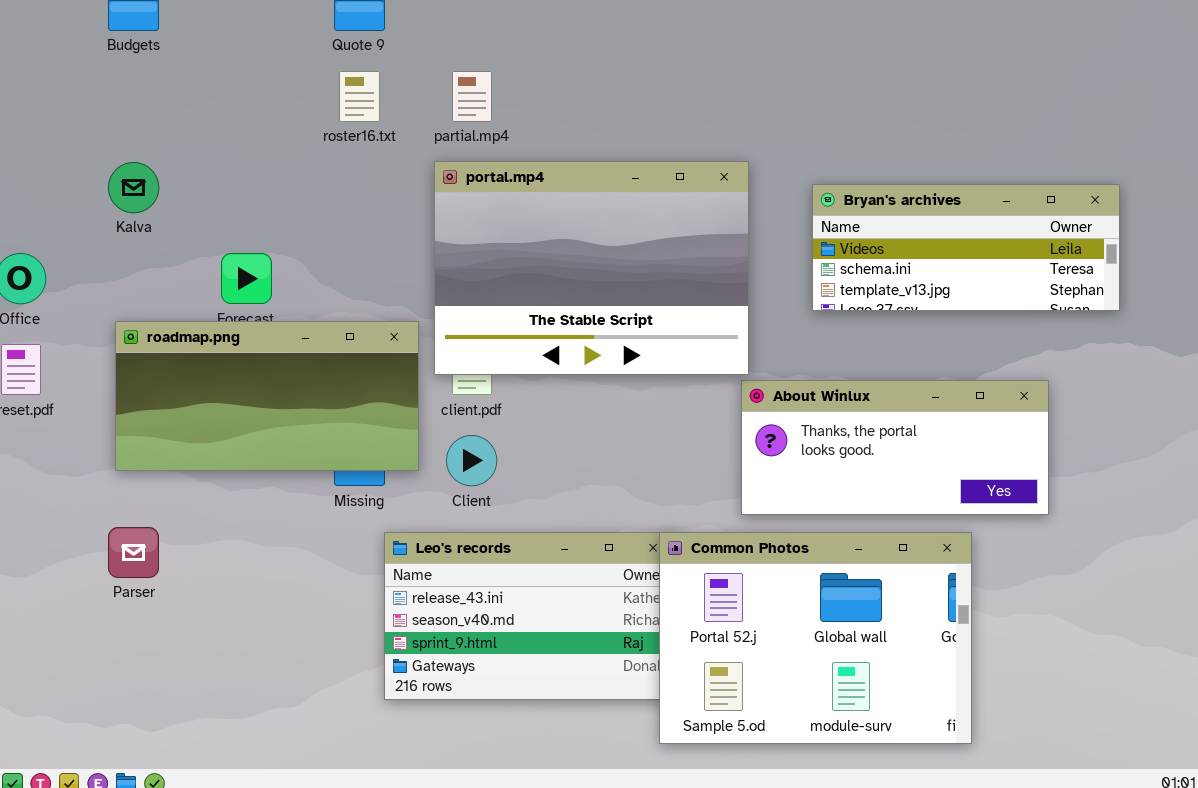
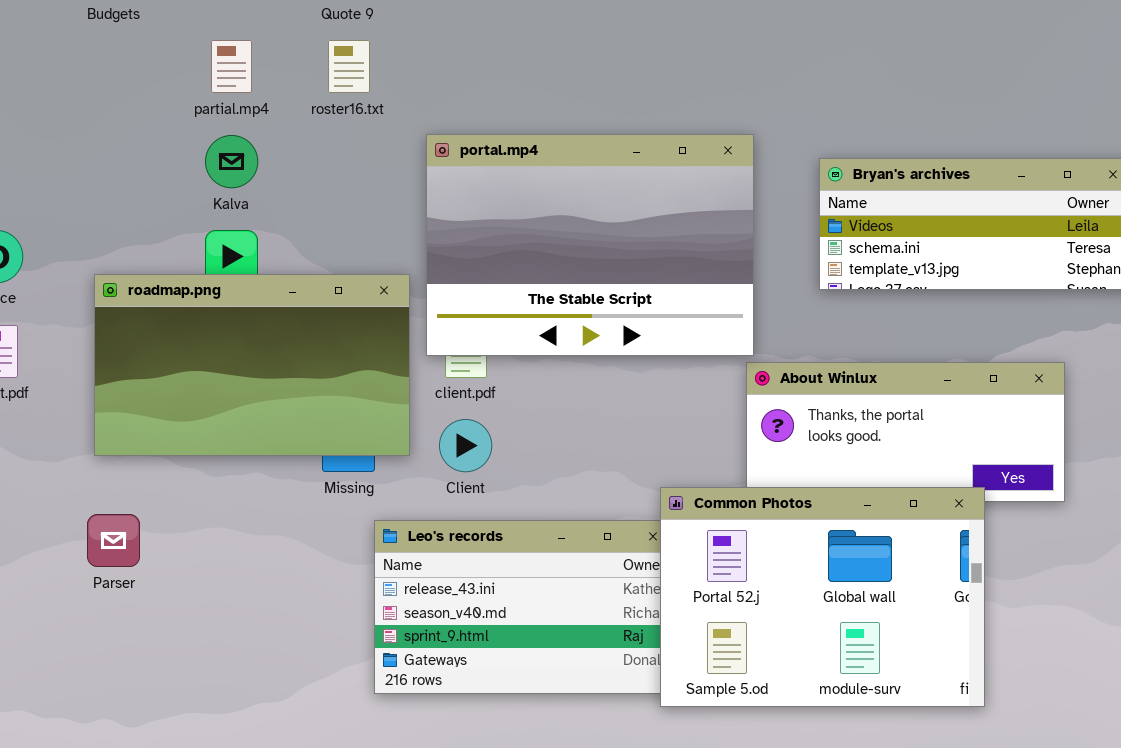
partial.mp4: [452,71,492,122] -> [211,40,252,93], moved
Kalva: [108,162,159,213] -> [205,135,258,188], moved
roadmap.png: [115,321,419,471] -> [94,274,410,456], resized
Common Photos: [659,532,972,744] -> [660,487,985,707], moved

